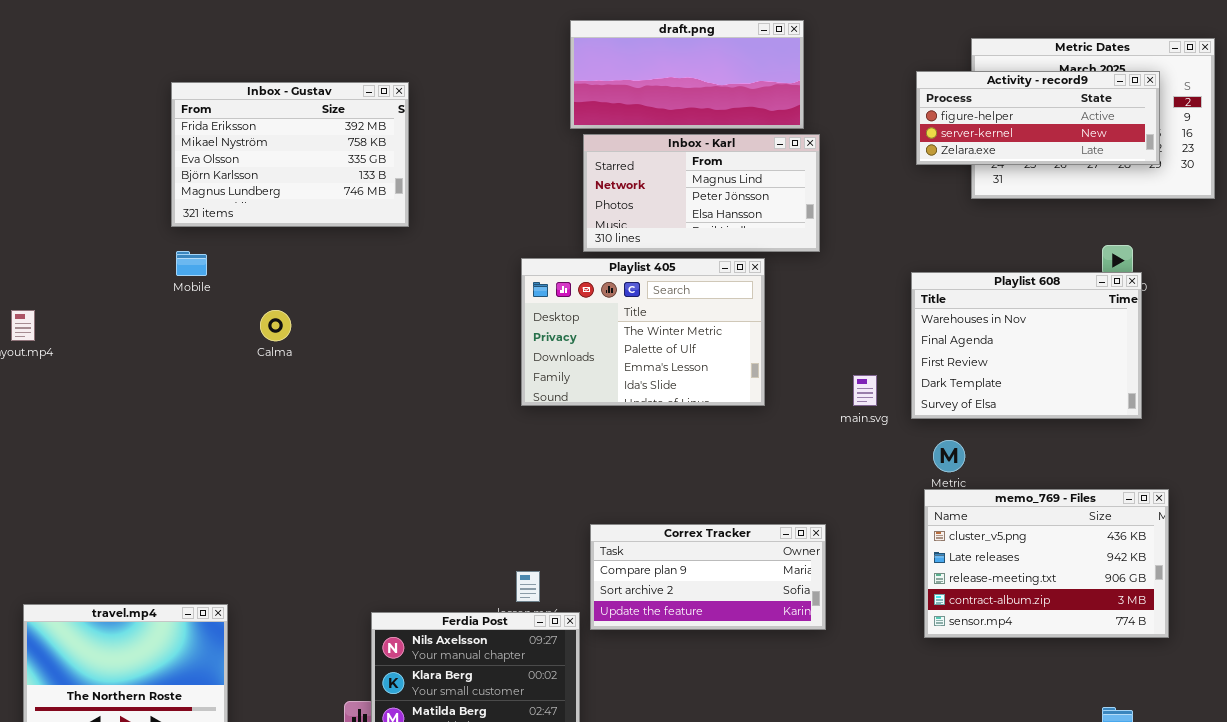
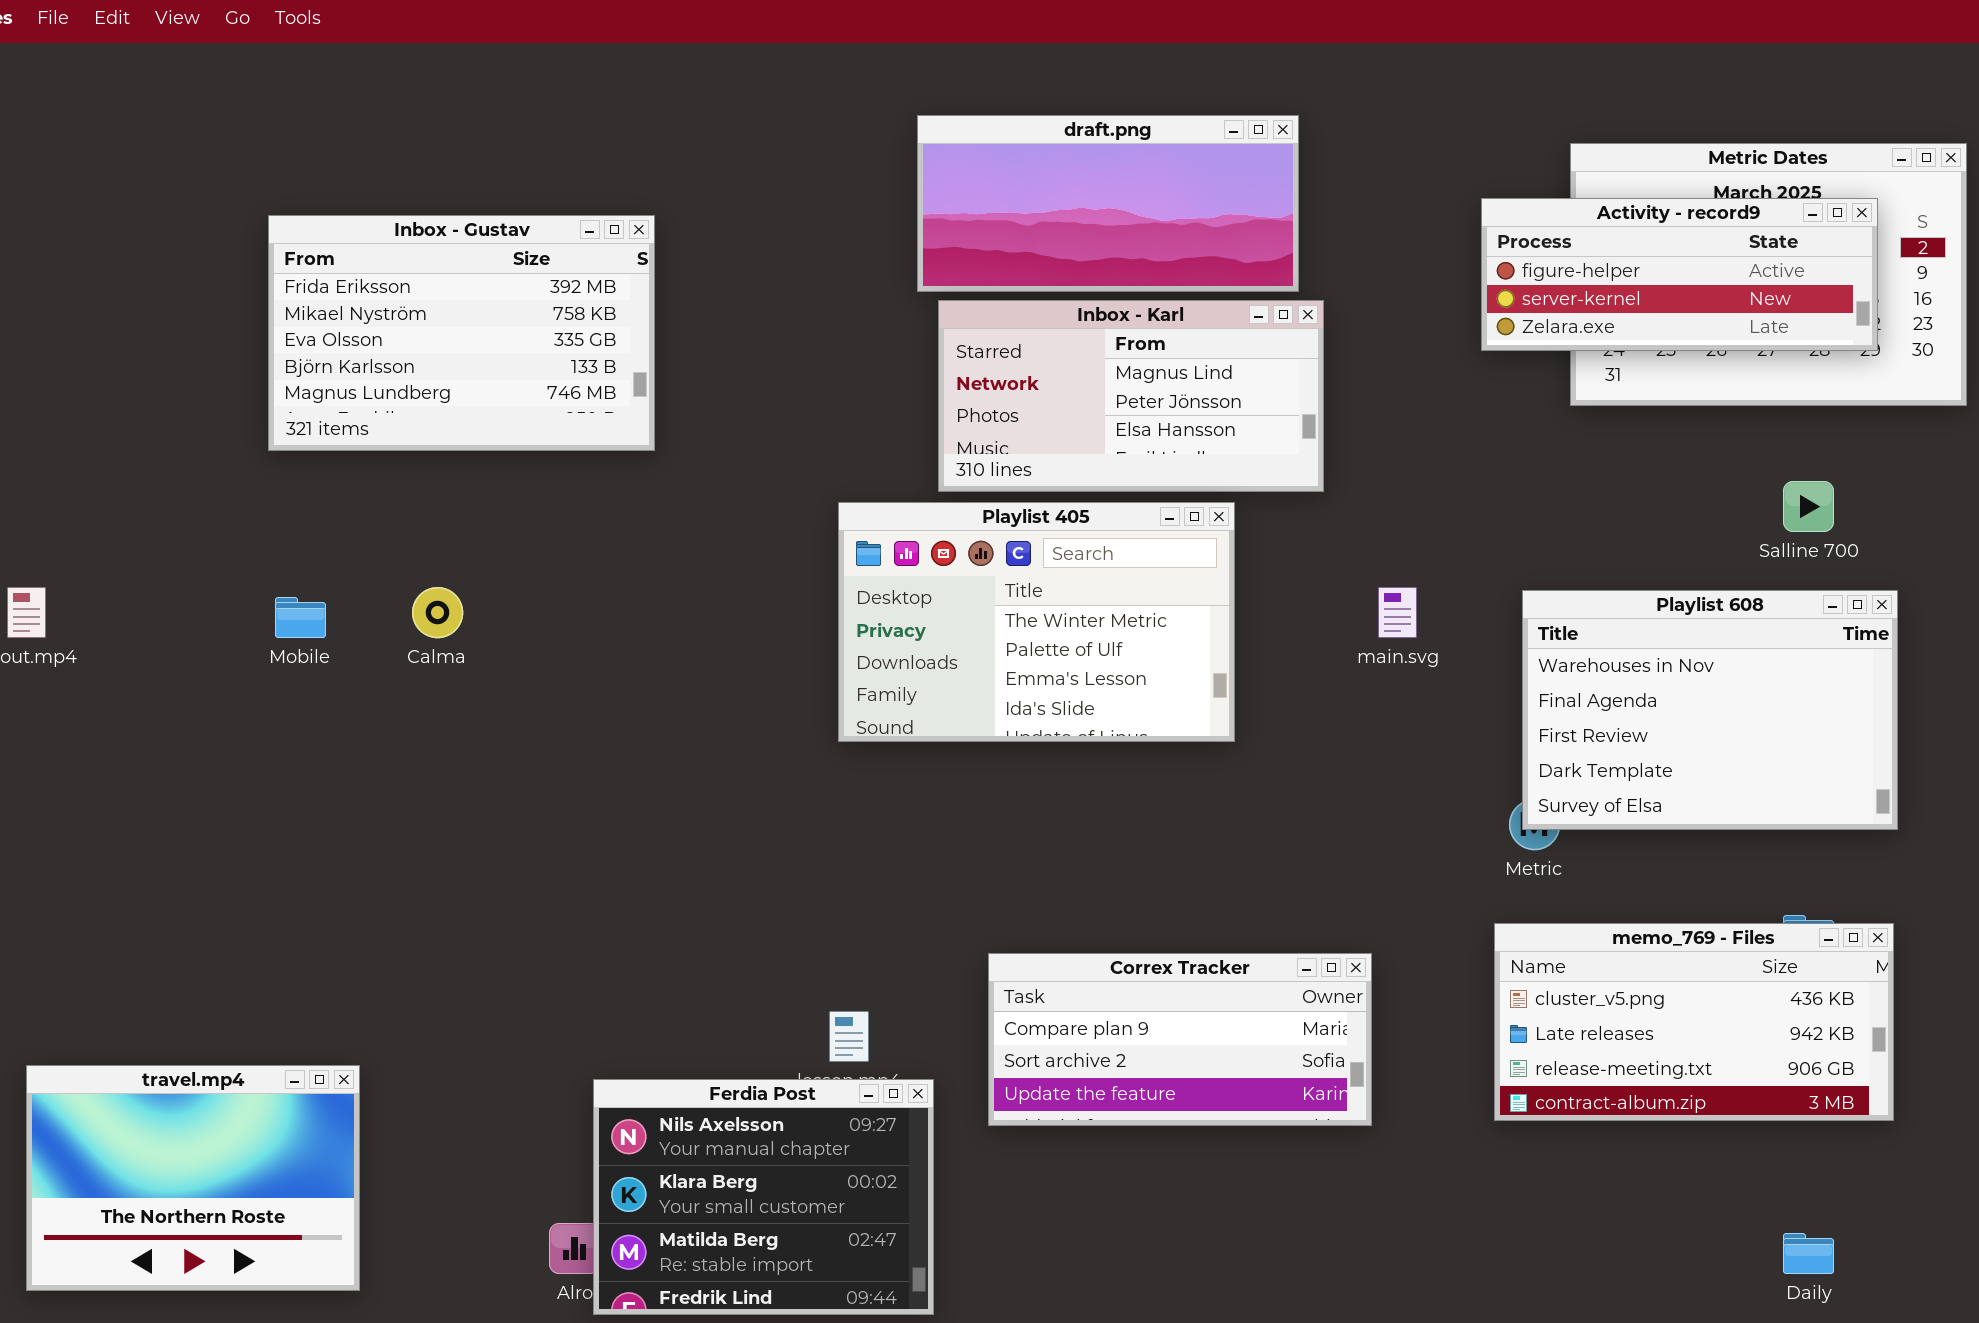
Mobile: [176,251,207,276] -> [275,597,326,638], moved
Playlist 608: [911,272,1142,419] -> [1522,590,1898,830], moved
main.svg: [853,375,877,406] -> [1378,587,1417,638], moved
memo_769 - Files: [924,489,1169,638] -> [1494,923,1894,1121], resized
Correx Tracker: [590,524,826,630] -> [988,953,1372,1126], moved

